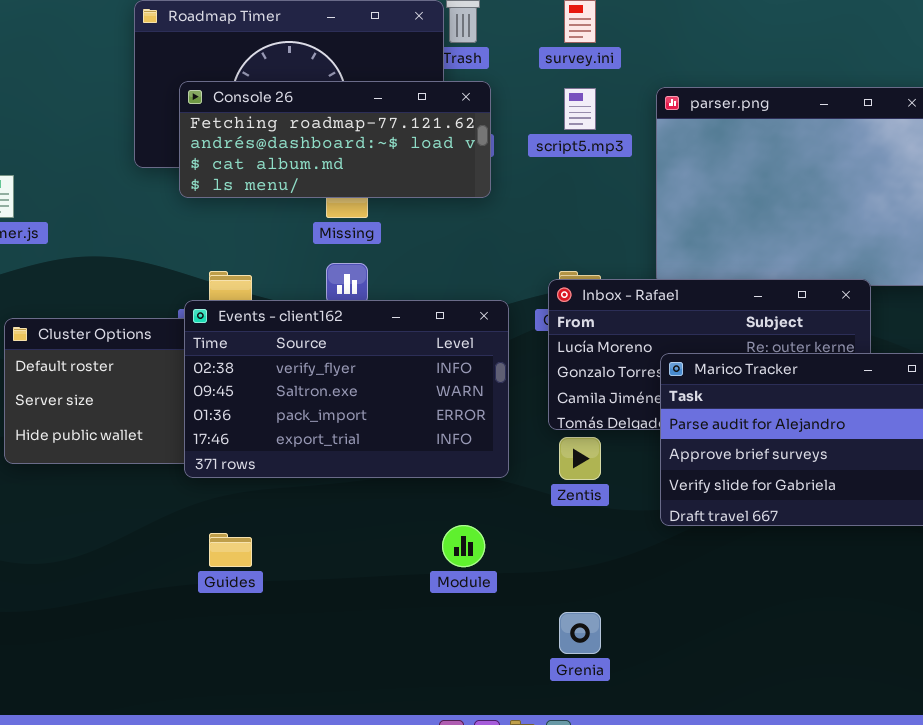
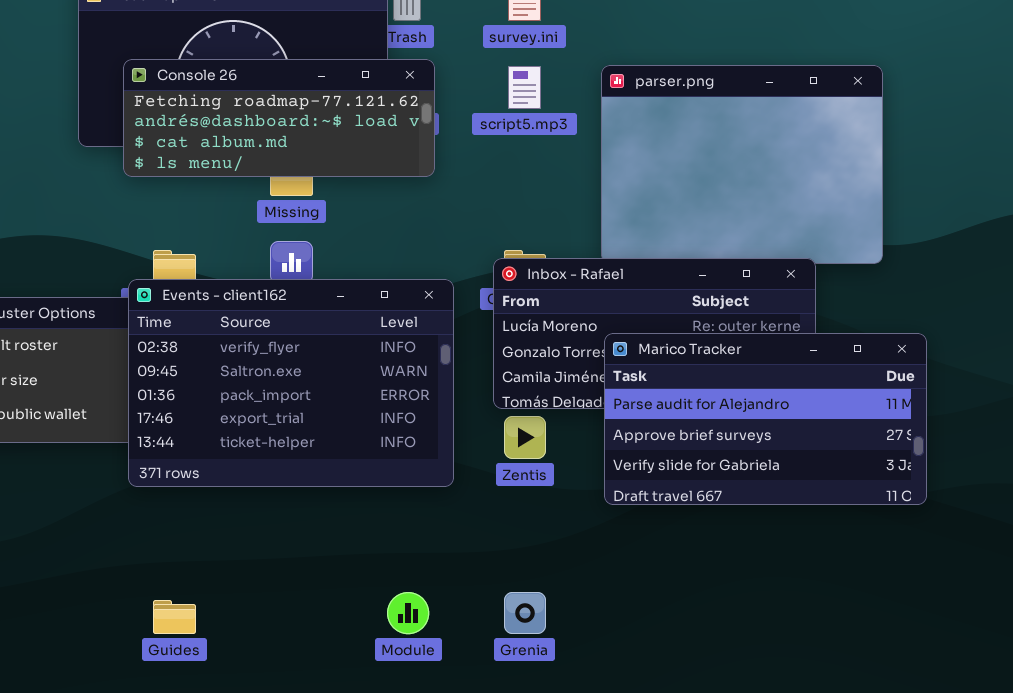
Events - client162: [184,300,509,478] -> [128,279,454,487], resized
Module: [442,525,485,567] -> [387,592,429,634], moved
Guides: [209,533,252,567] -> [153,600,196,634], moved

